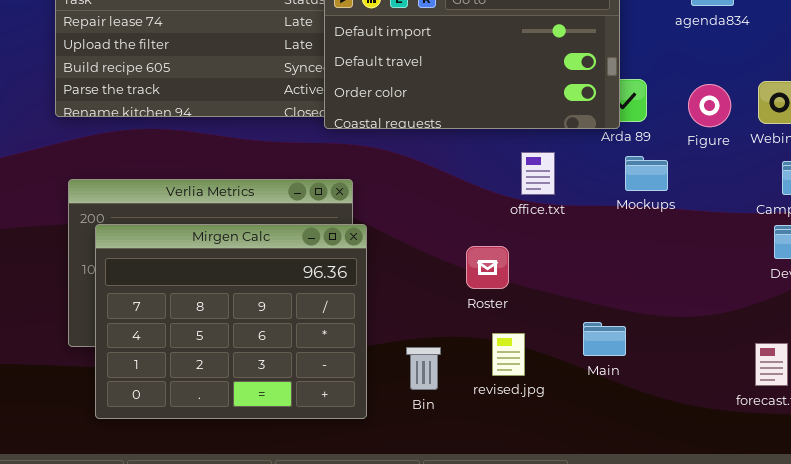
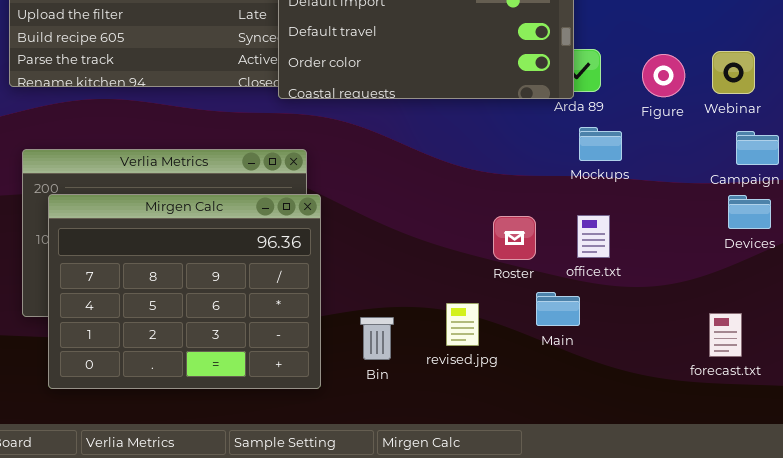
office.txt: [521,152,555,195] -> [577,215,610,258], moved
Roster: [466,246,509,289] -> [493,216,536,260], moved

